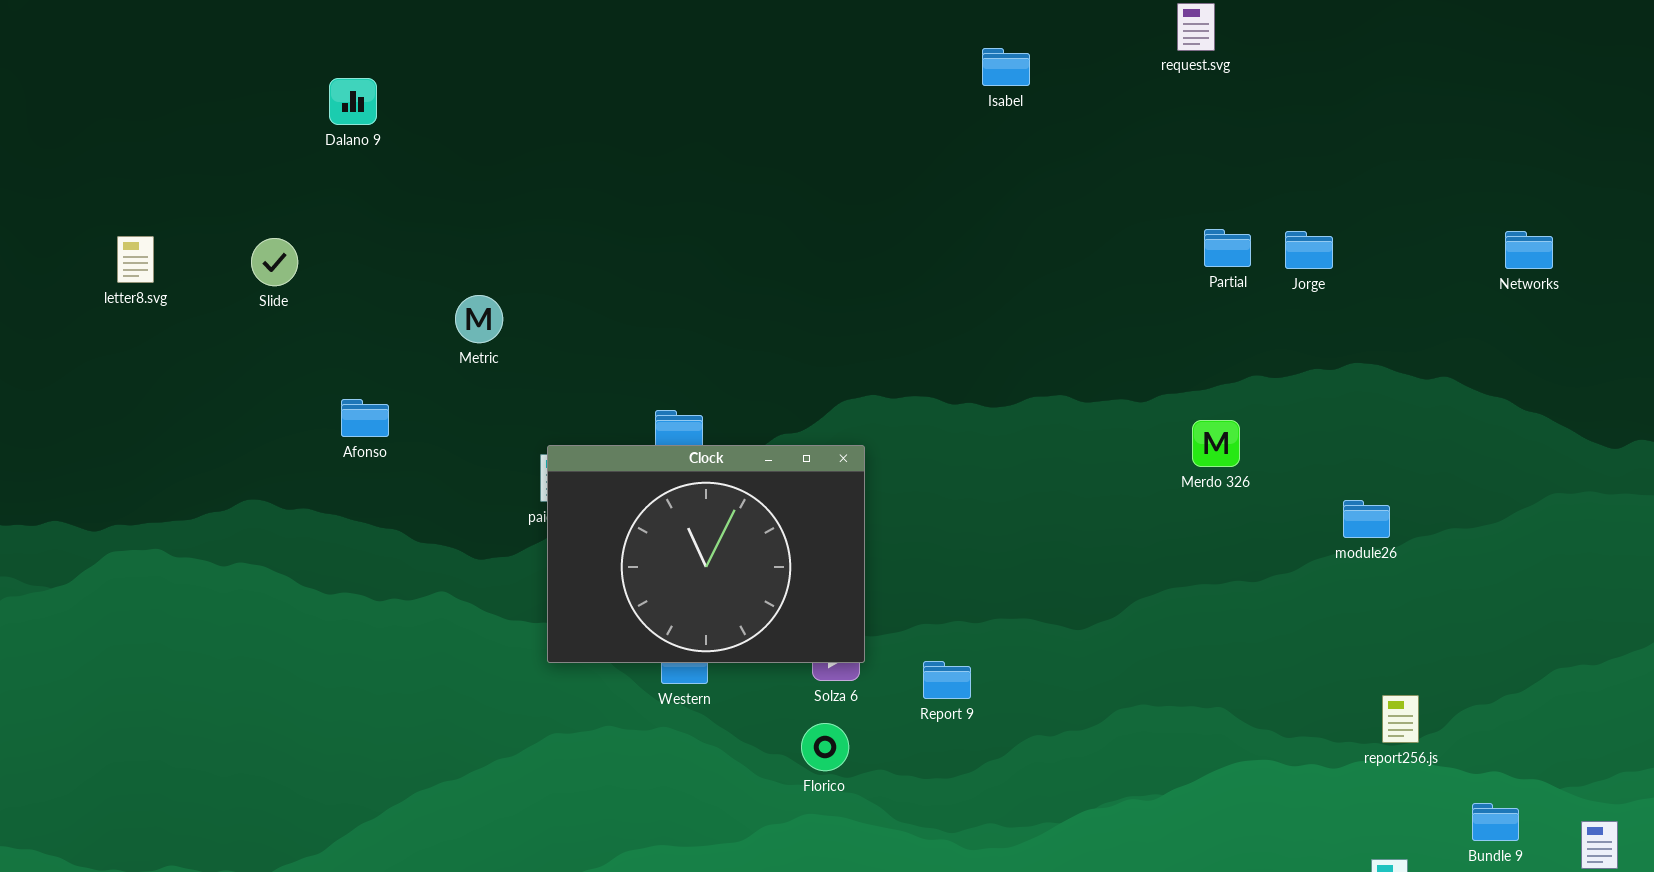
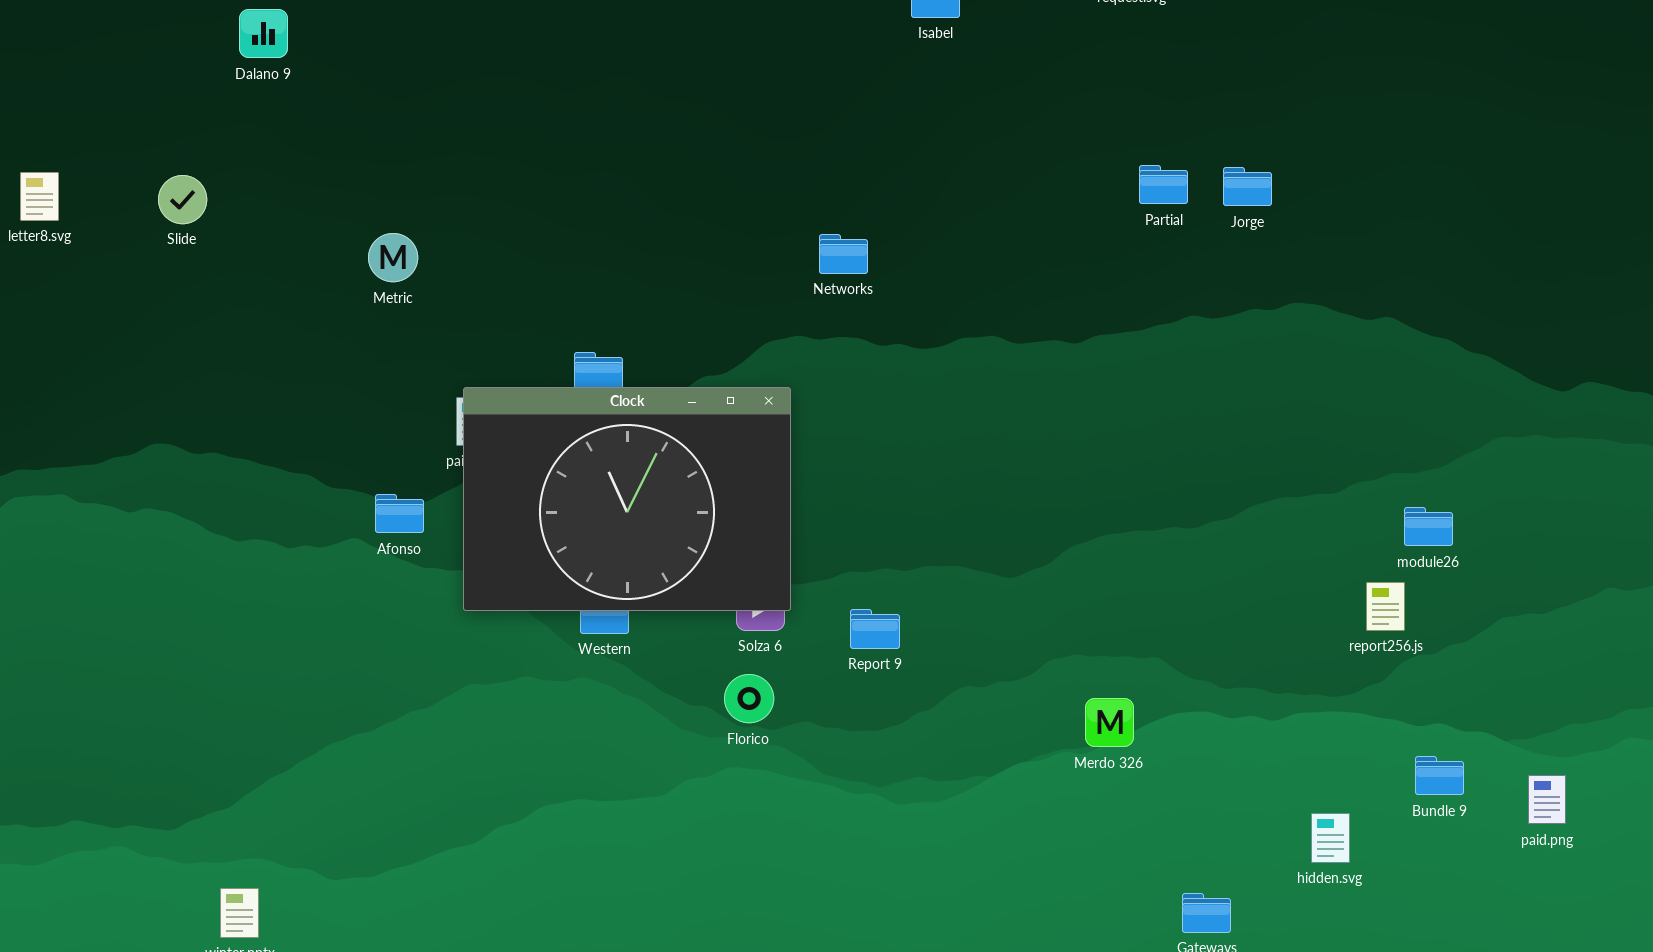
Networks: [1505,231,1553,269] -> [819,234,868,274], moved
Afonso: [341,399,389,437] -> [375,494,424,533], moved
Merdo 326: [1192,420,1240,467] -> [1085,698,1134,747], moved
module26: [1343,500,1390,538] -> [1404,507,1453,546], moved
report256.js: [1382,695,1419,743] -> [1366,582,1405,631], moved

